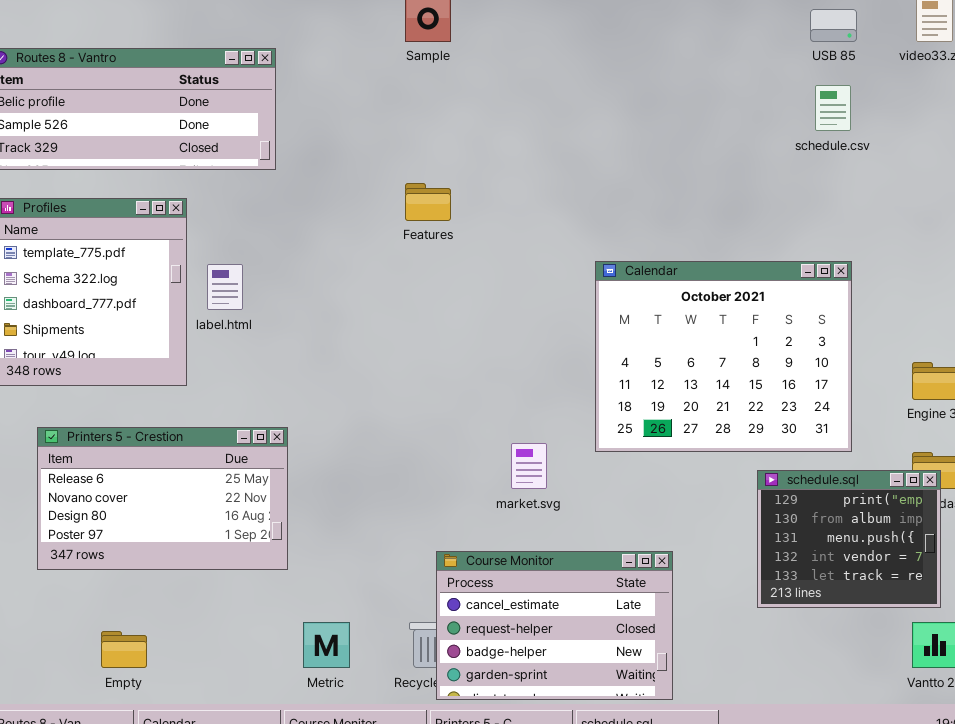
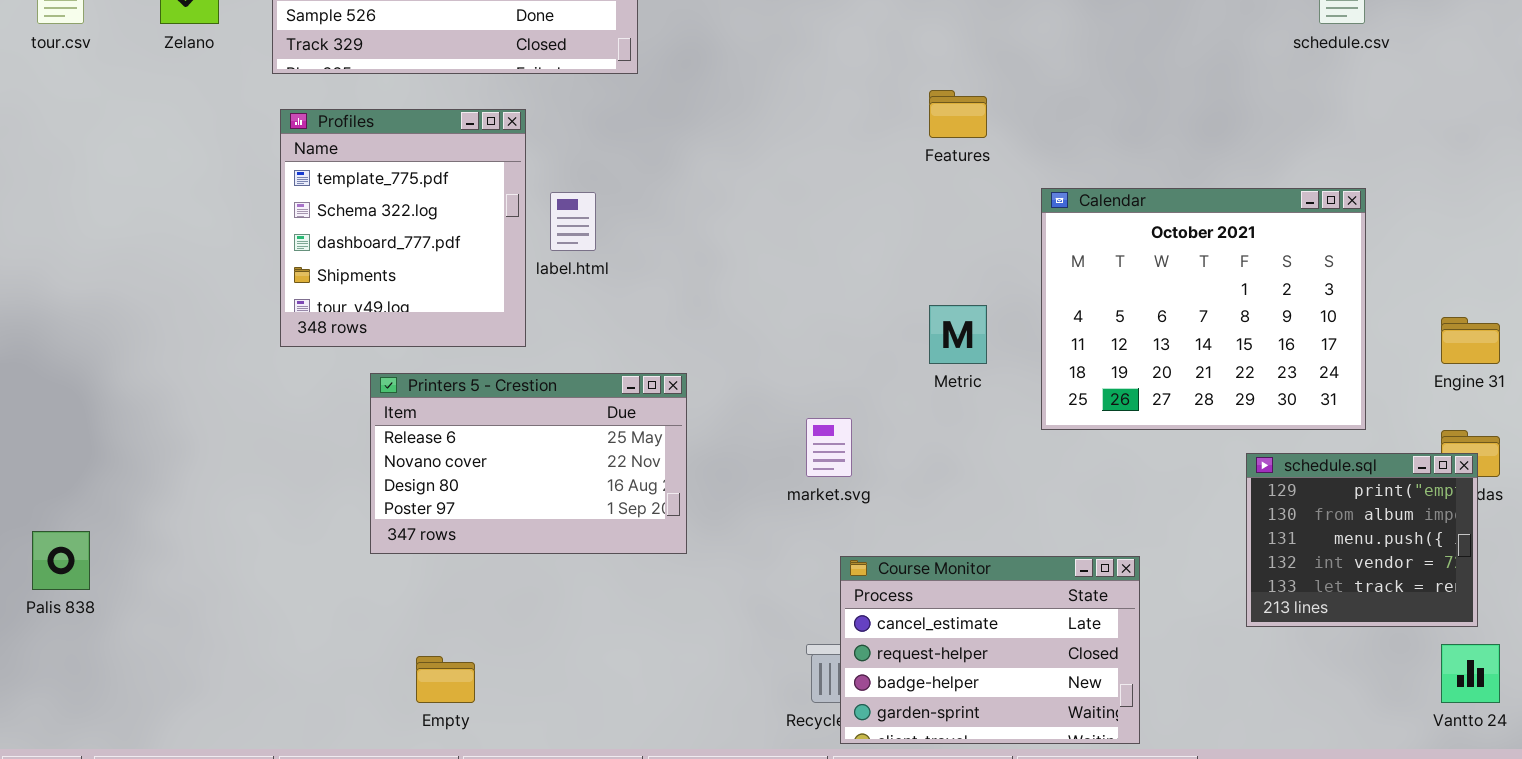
Features: [405,183,451,221] -> [929,90,987,138], moved
Printers 5 - Crestion: [37,427,288,570] -> [370,373,687,554], moved
market.svg: [511,443,547,489] -> [806,418,852,477], moved
Metric: [303,622,350,668] -> [929,305,987,364], moved

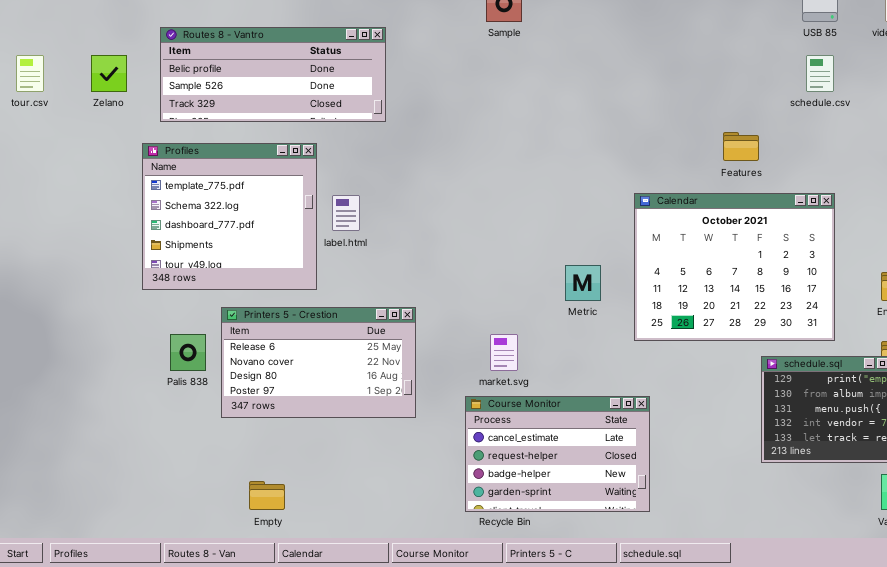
Features: [929,90,987,138] -> [723,132,759,161], moved
Profiles: [280,109,526,347] -> [142,143,317,290], resized
Palis 838: [32,531,90,590] -> [170,334,206,371], moved
Course Monitor: [840,556,1140,744] -> [465,396,650,512], moved

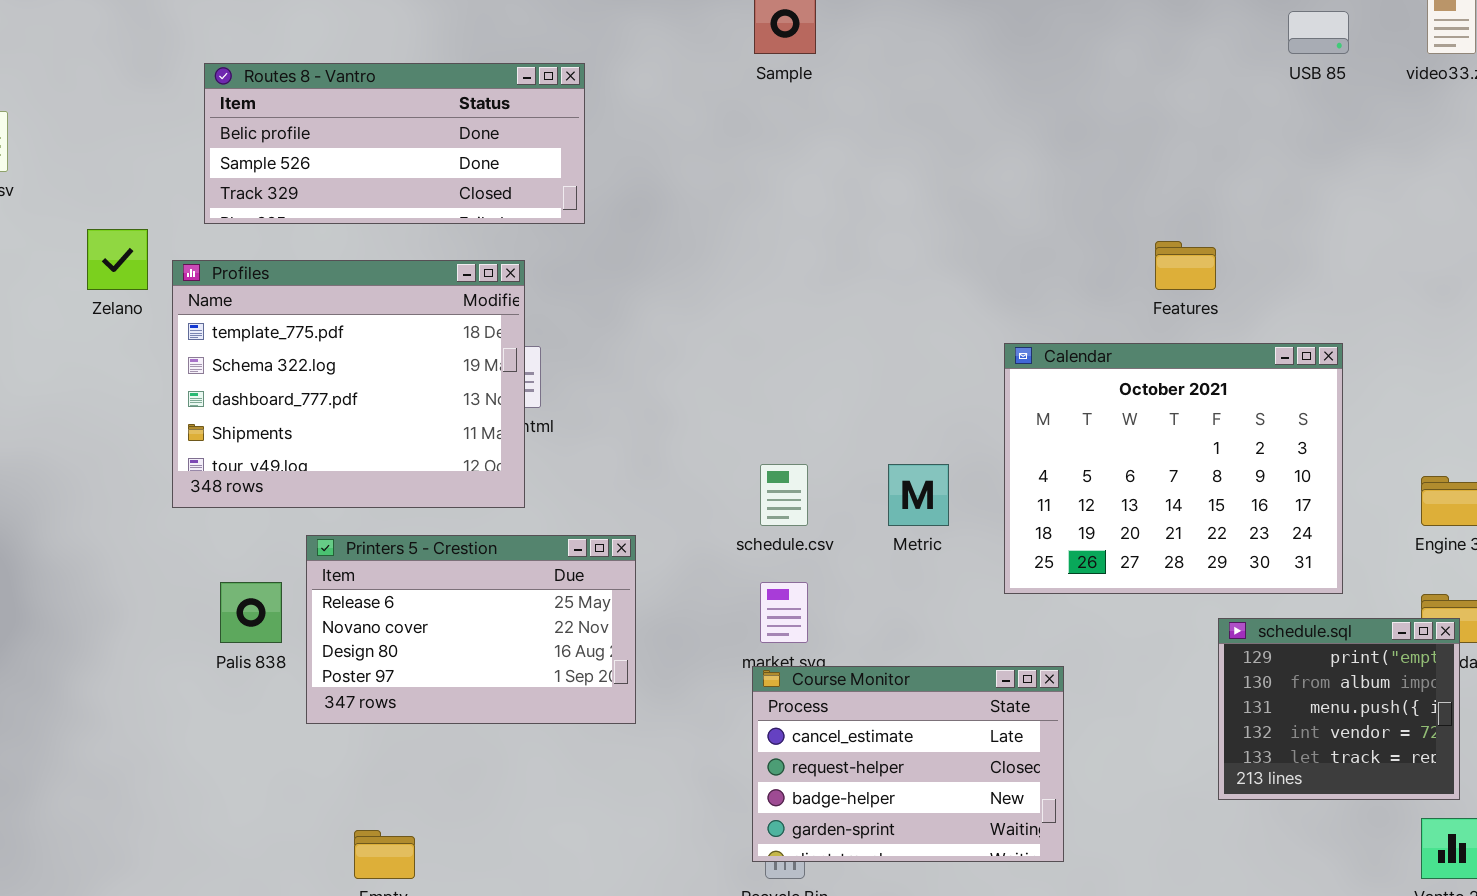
Zelano: [91,55,127,92] -> [87,229,148,290], moved
schedule.csv: [806,55,834,92] -> [760,464,808,526], moved
Profiles: [142,143,317,290] -> [172,260,525,508], resized
Course Monitor: [465,396,650,512] -> [752,666,1064,862], moved

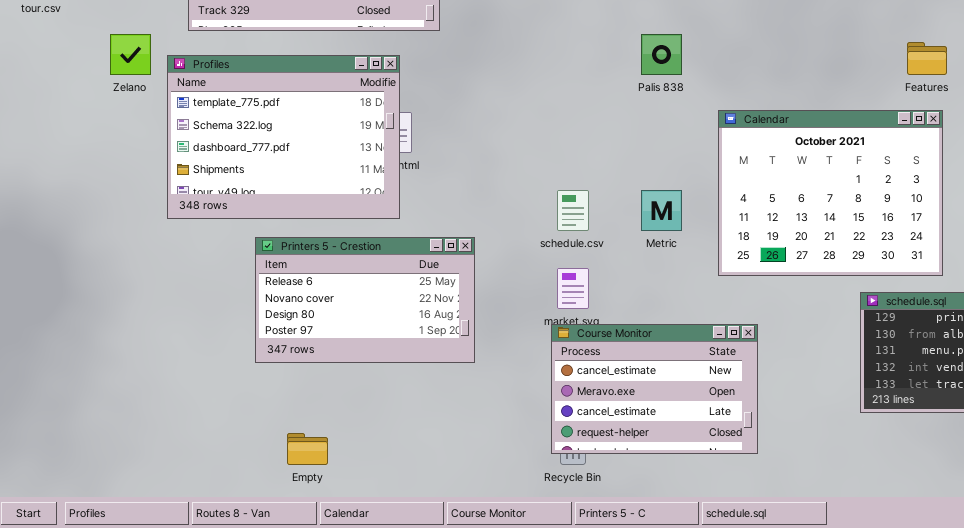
Features: [1155,241,1216,290] -> [907,42,947,75], moved
Palis 838: [220,582,282,643] -> [641,34,682,75], moved
Course Monitor: [752,666,1064,862] -> [551,324,758,454], scrolled up 2 rows

